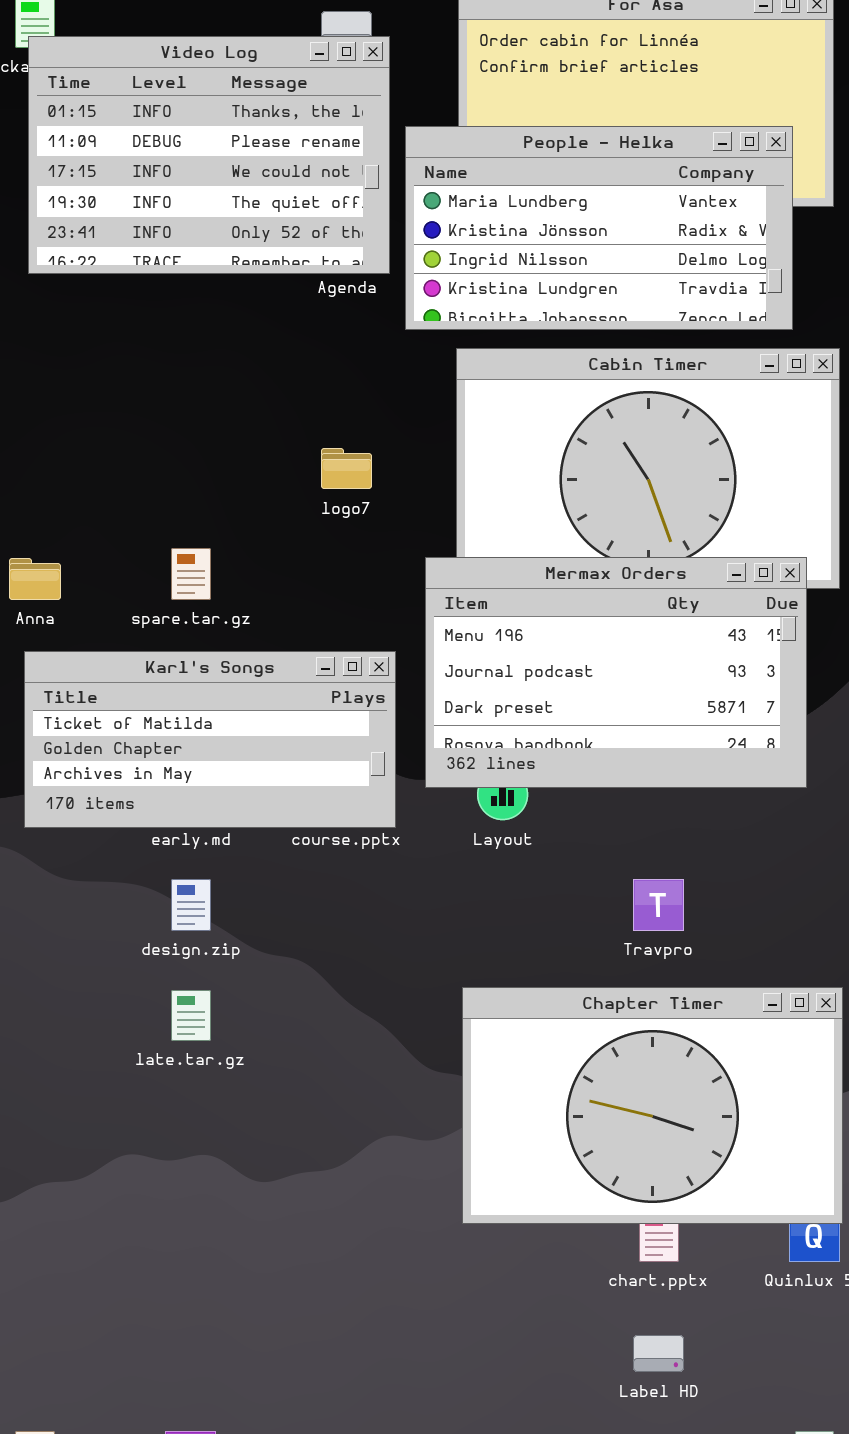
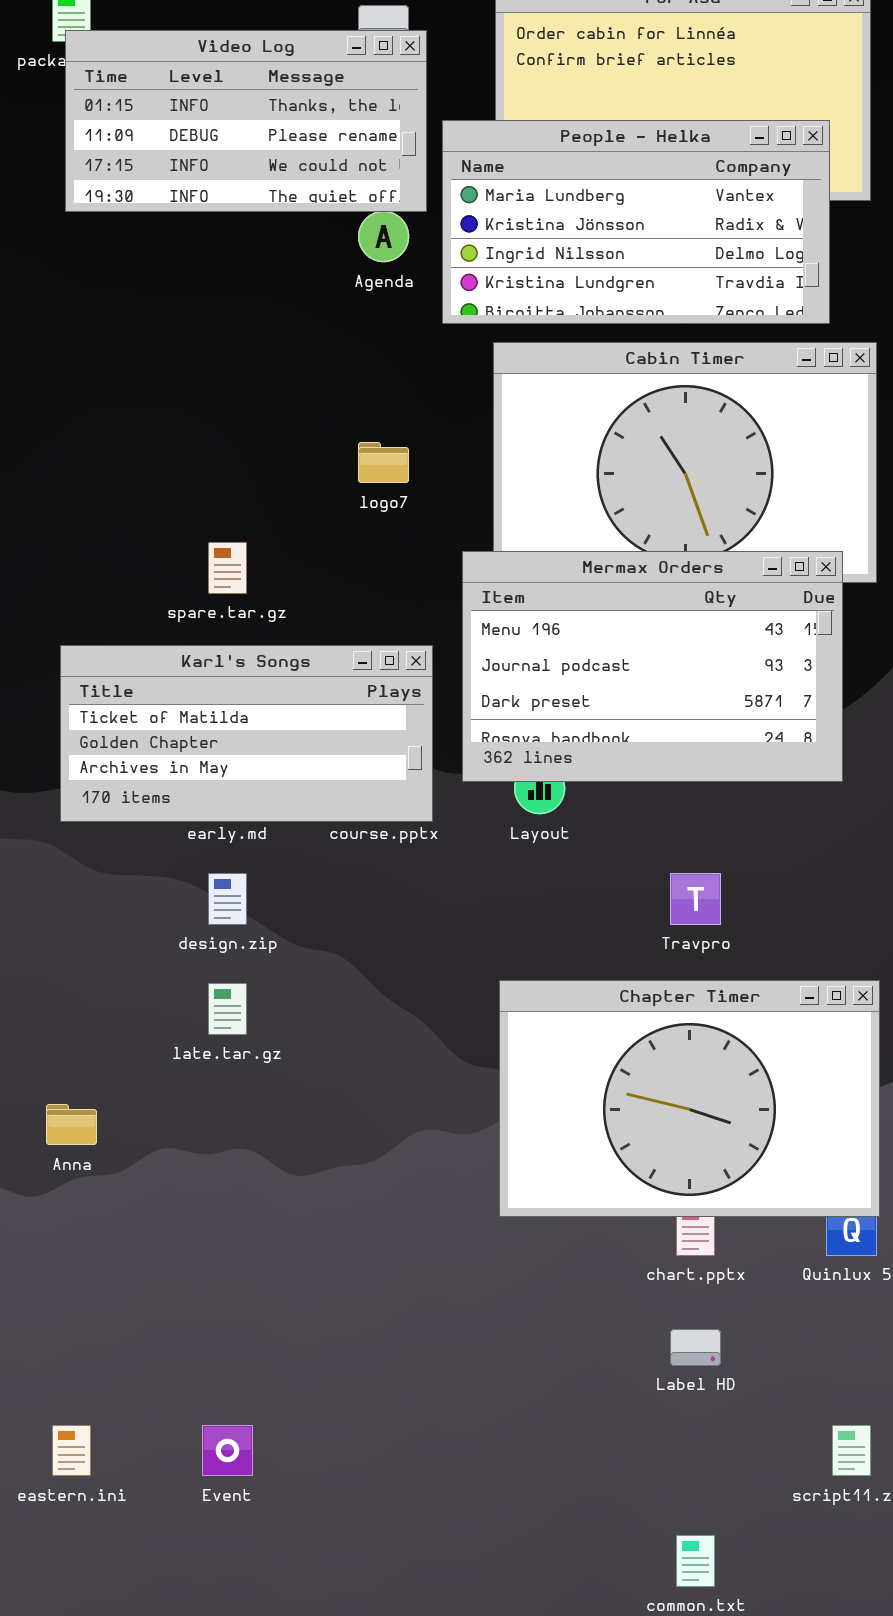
Video Log: [28,36,390,274] -> [65,30,427,212], resized
Anna: [9,558,61,600] -> [46,1104,97,1145], moved

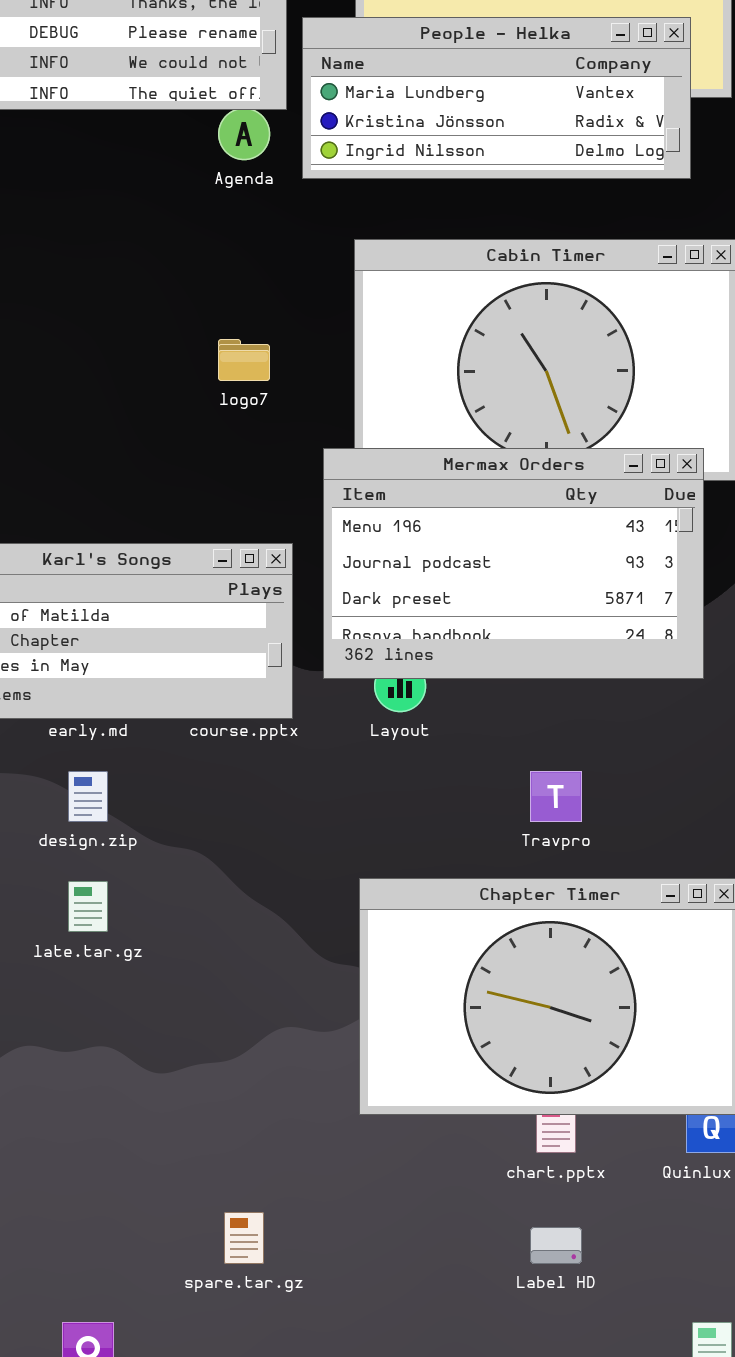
People - Helka: [442,120,830,324] -> [302,17,691,179], resized
spare.tar.gz: [208,542,247,594] -> [224,1212,264,1264], moved

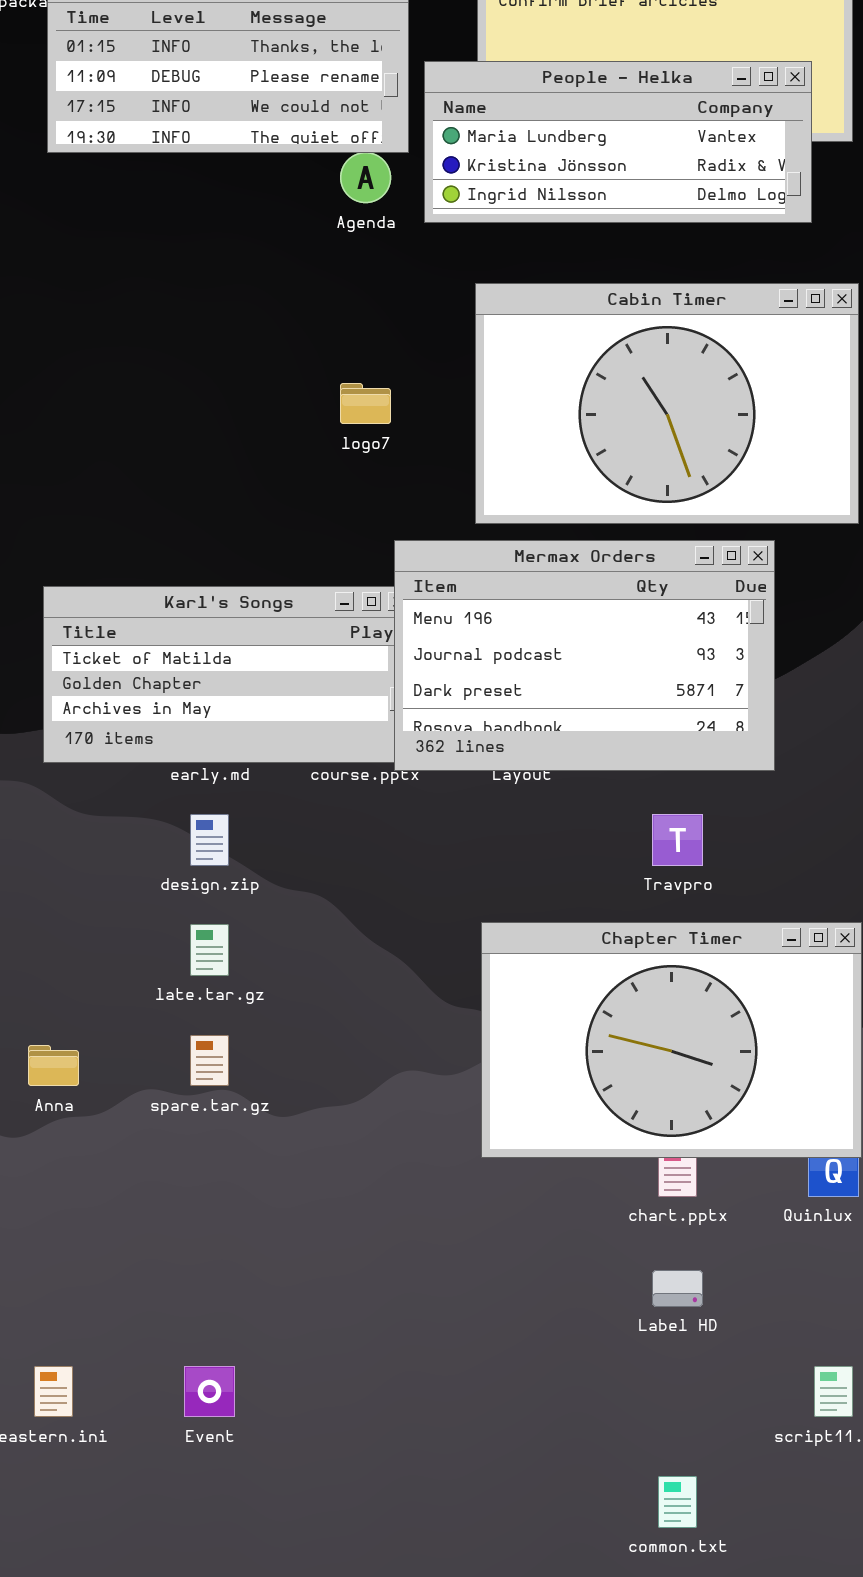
Mermax Orders: [323,448,704,679] -> [394,540,775,771], moved
spare.tar.gz: [224,1212,264,1264] -> [190,1035,229,1086], moved

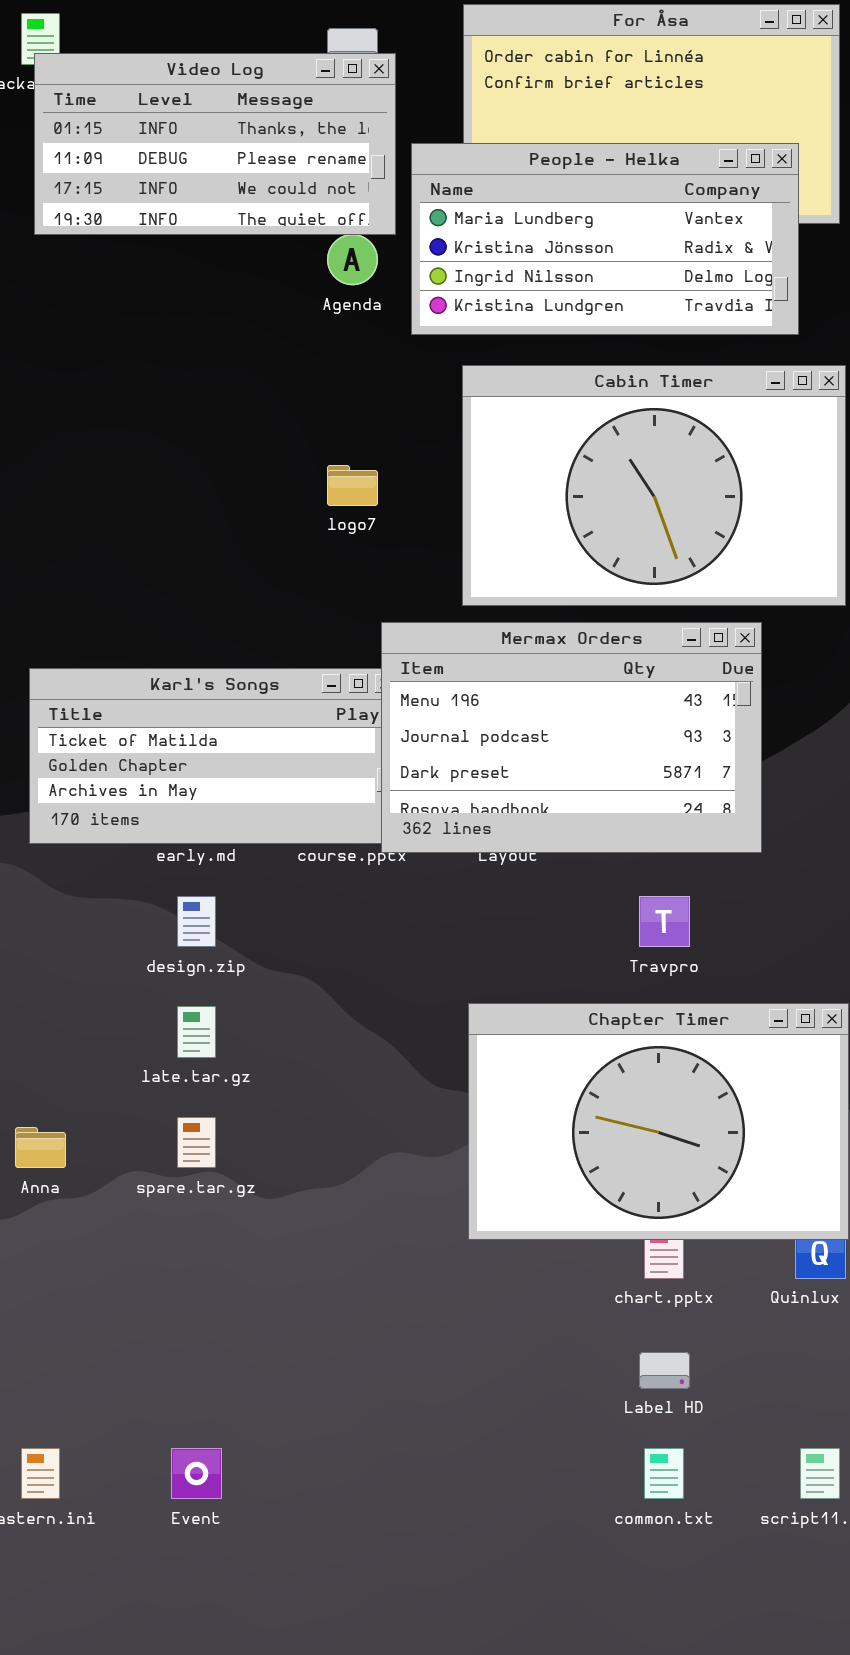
People - Helka: [424,61,812,223] -> [411,143,799,335], resized
common.txt: [658,1476,697,1528] -> [644,1448,684,1499], moved

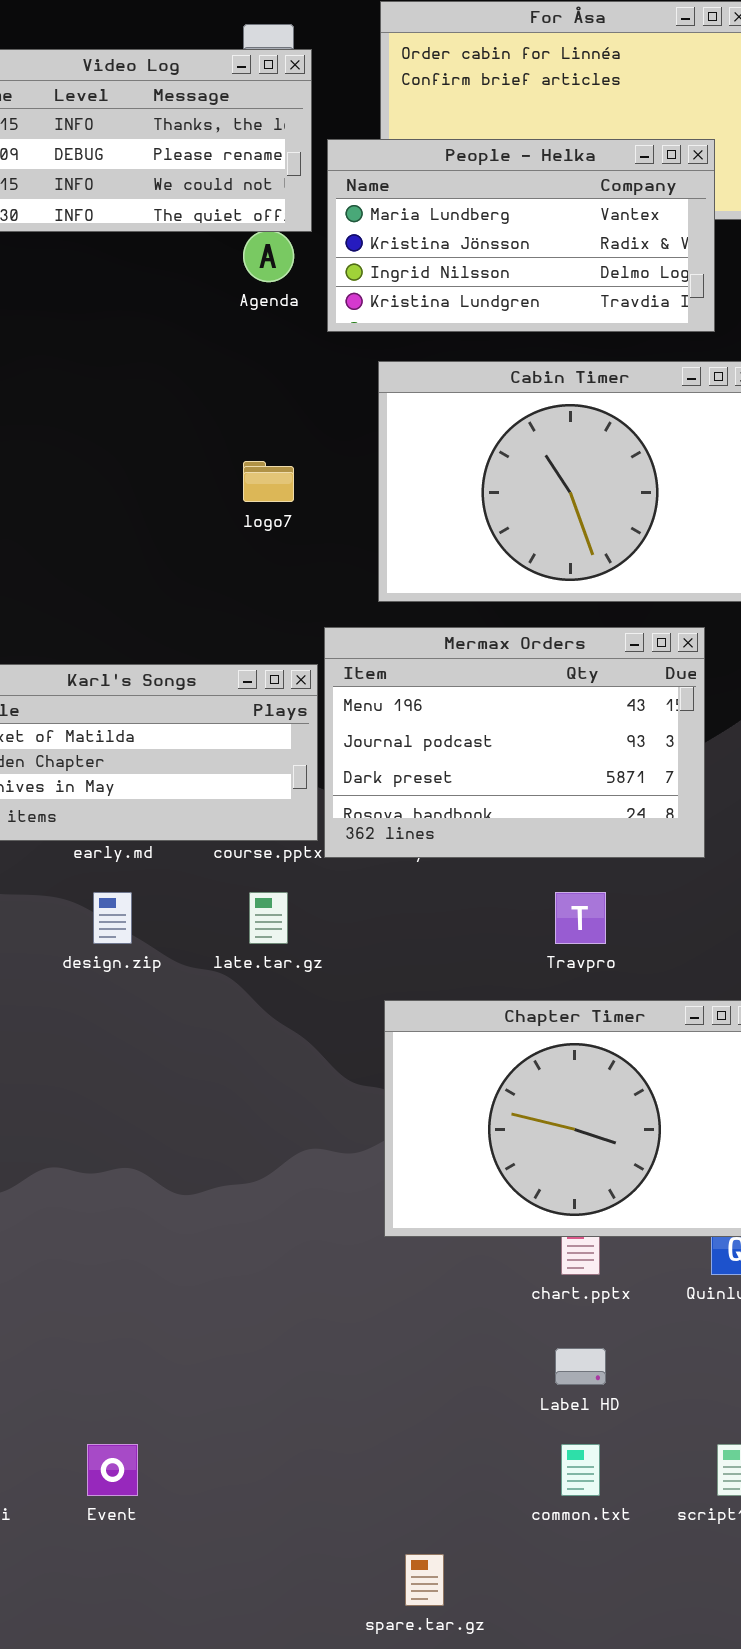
Mermax Orders: [381,622,762,853] -> [324,627,705,858], moved
late.tar.gz: [177,1006,216,1058] -> [249,892,288,944], moved
spare.tar.gz: [177,1117,216,1168] -> [405,1554,444,1606], moved

